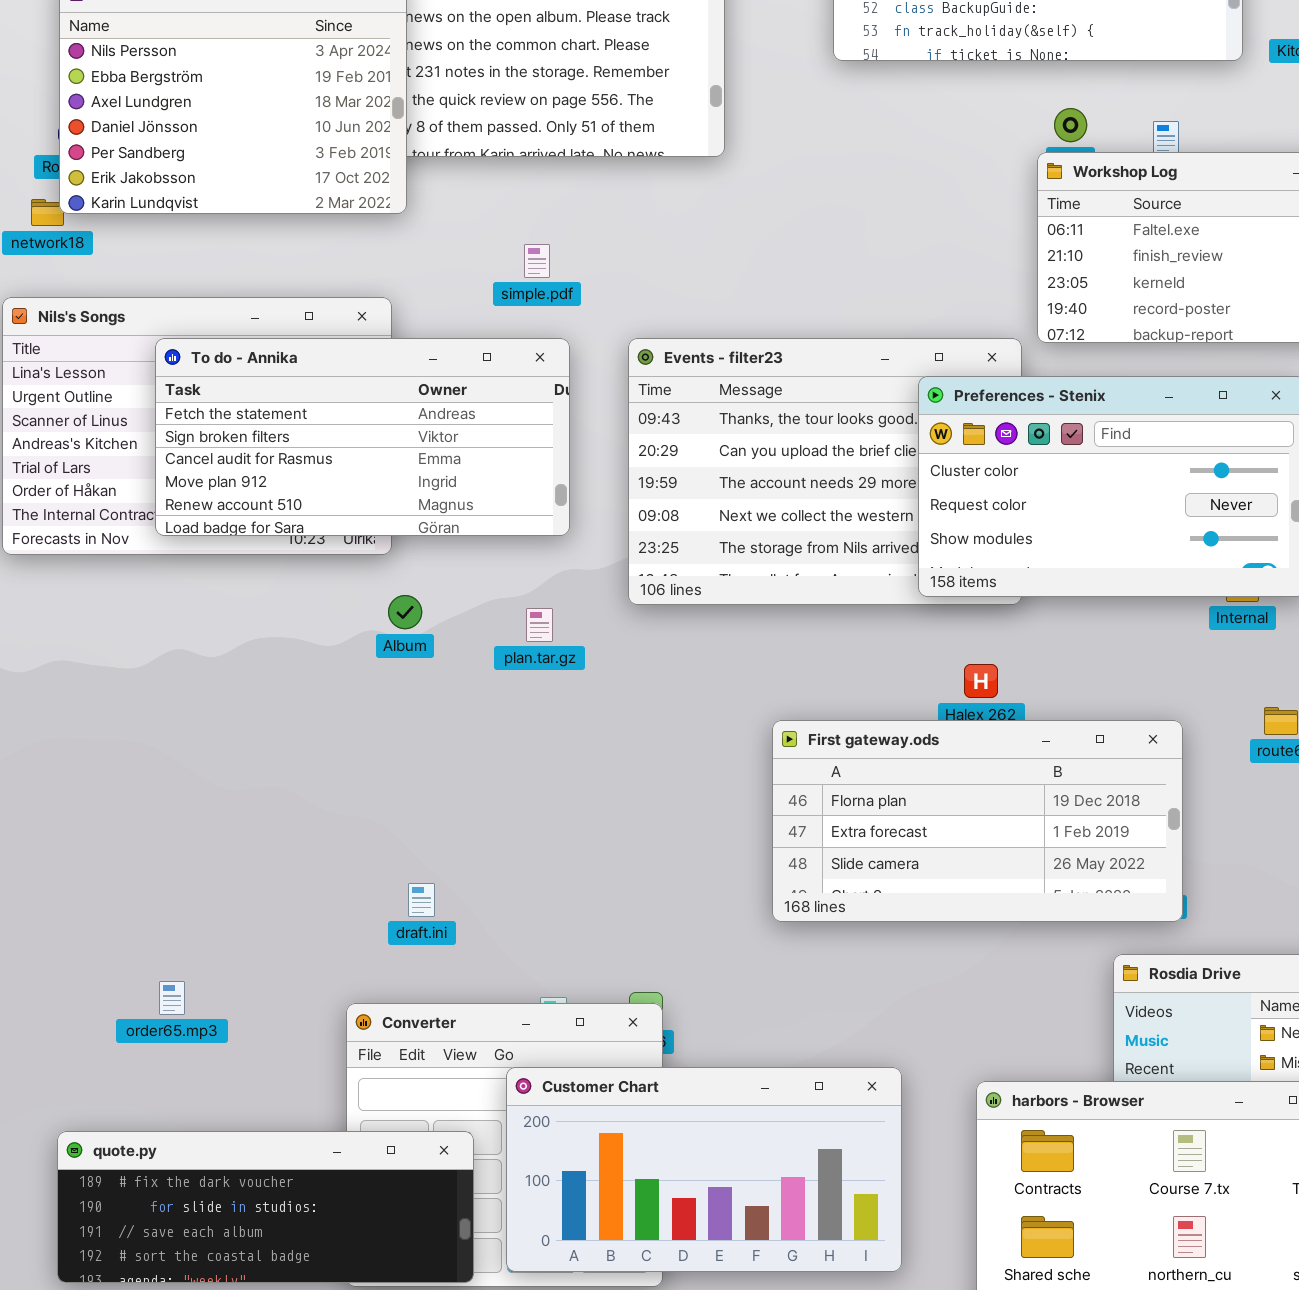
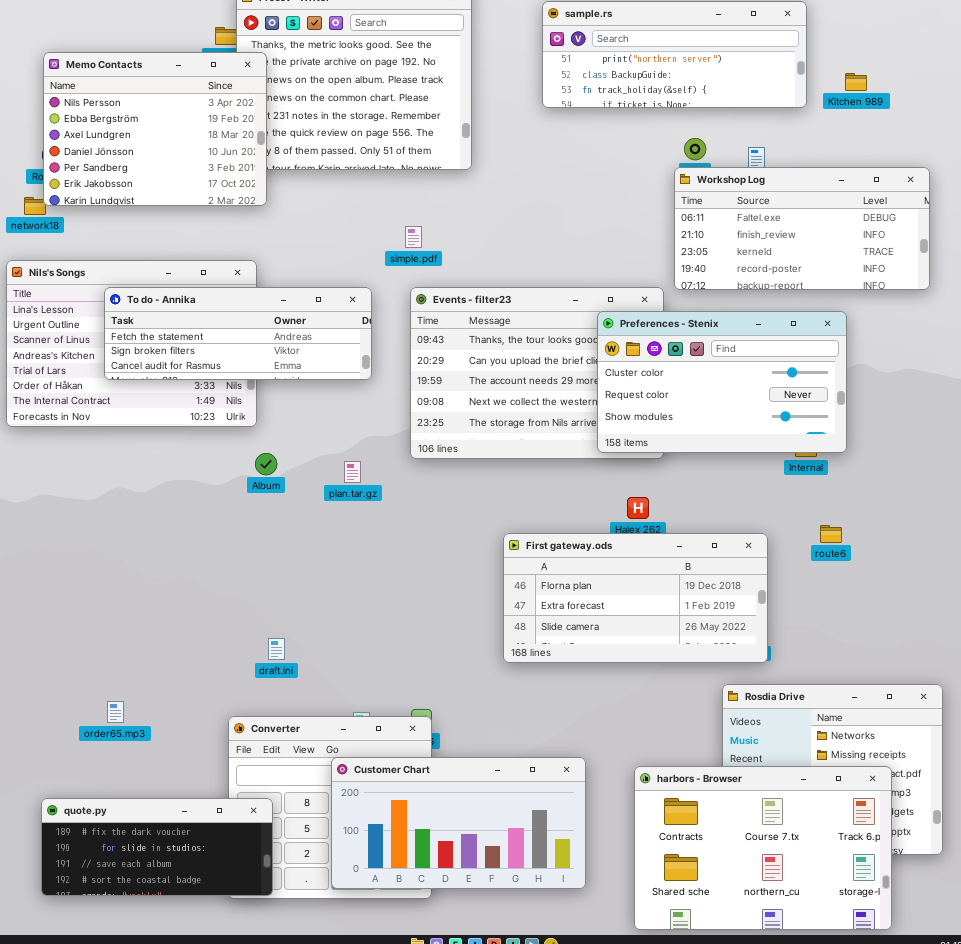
simple.pdf: [524,244,550,278] -> [405,226,422,248], moved
To do - Annika: [155,338,570,536] -> [104,287,372,380], resized
quote.py: [57,1131,474,1283] -> [41,798,273,896], resized

